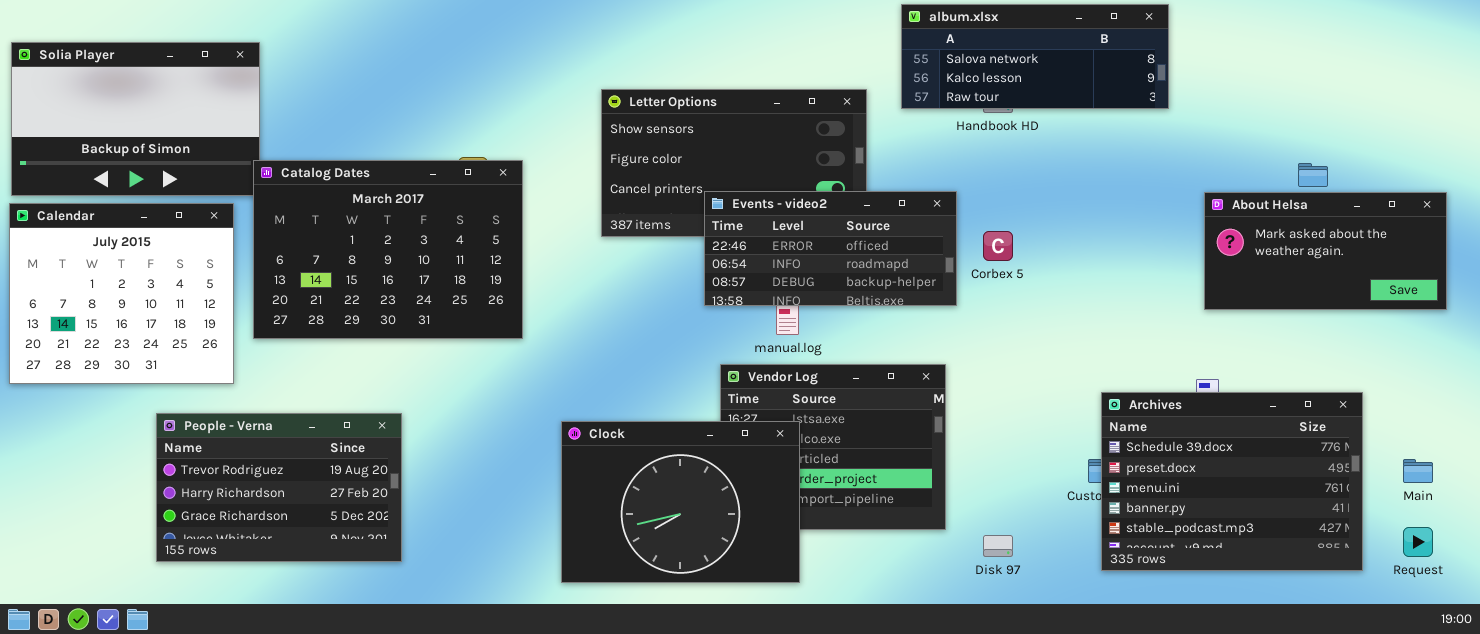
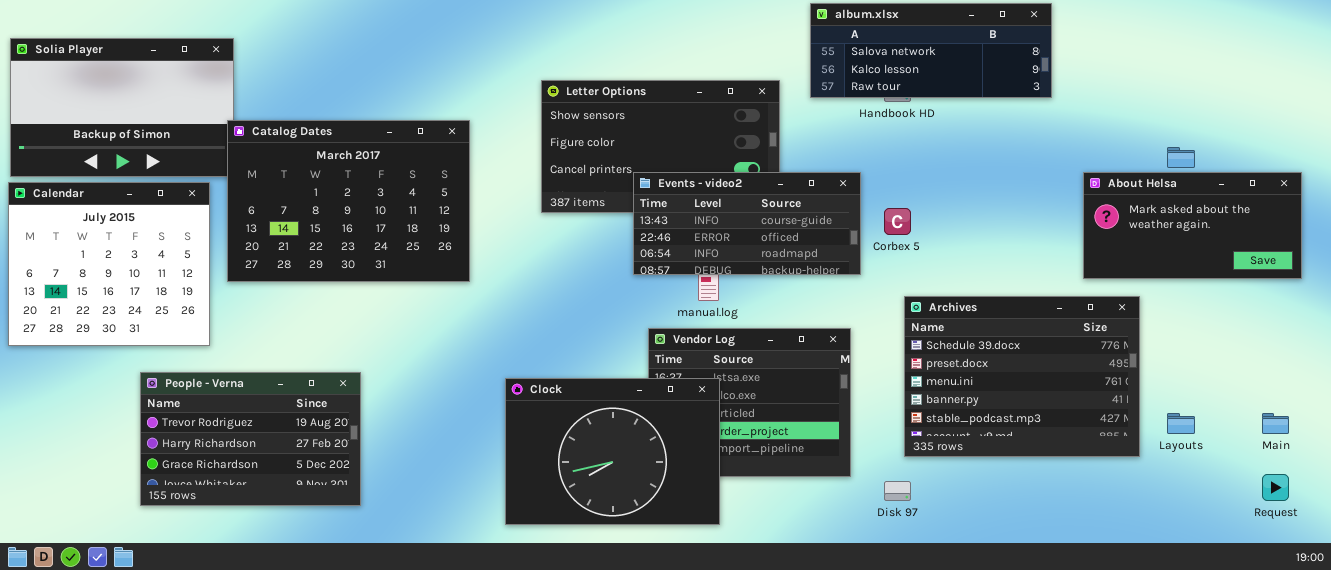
Catalog Dates: [253,160,523,339] -> [227,120,470,282], moved
Events - video2: [704,191,957,306] -> [633,172,861,275], scrolled up 1 row
Archives: [1101,392,1363,571] -> [904,296,1140,457], moved

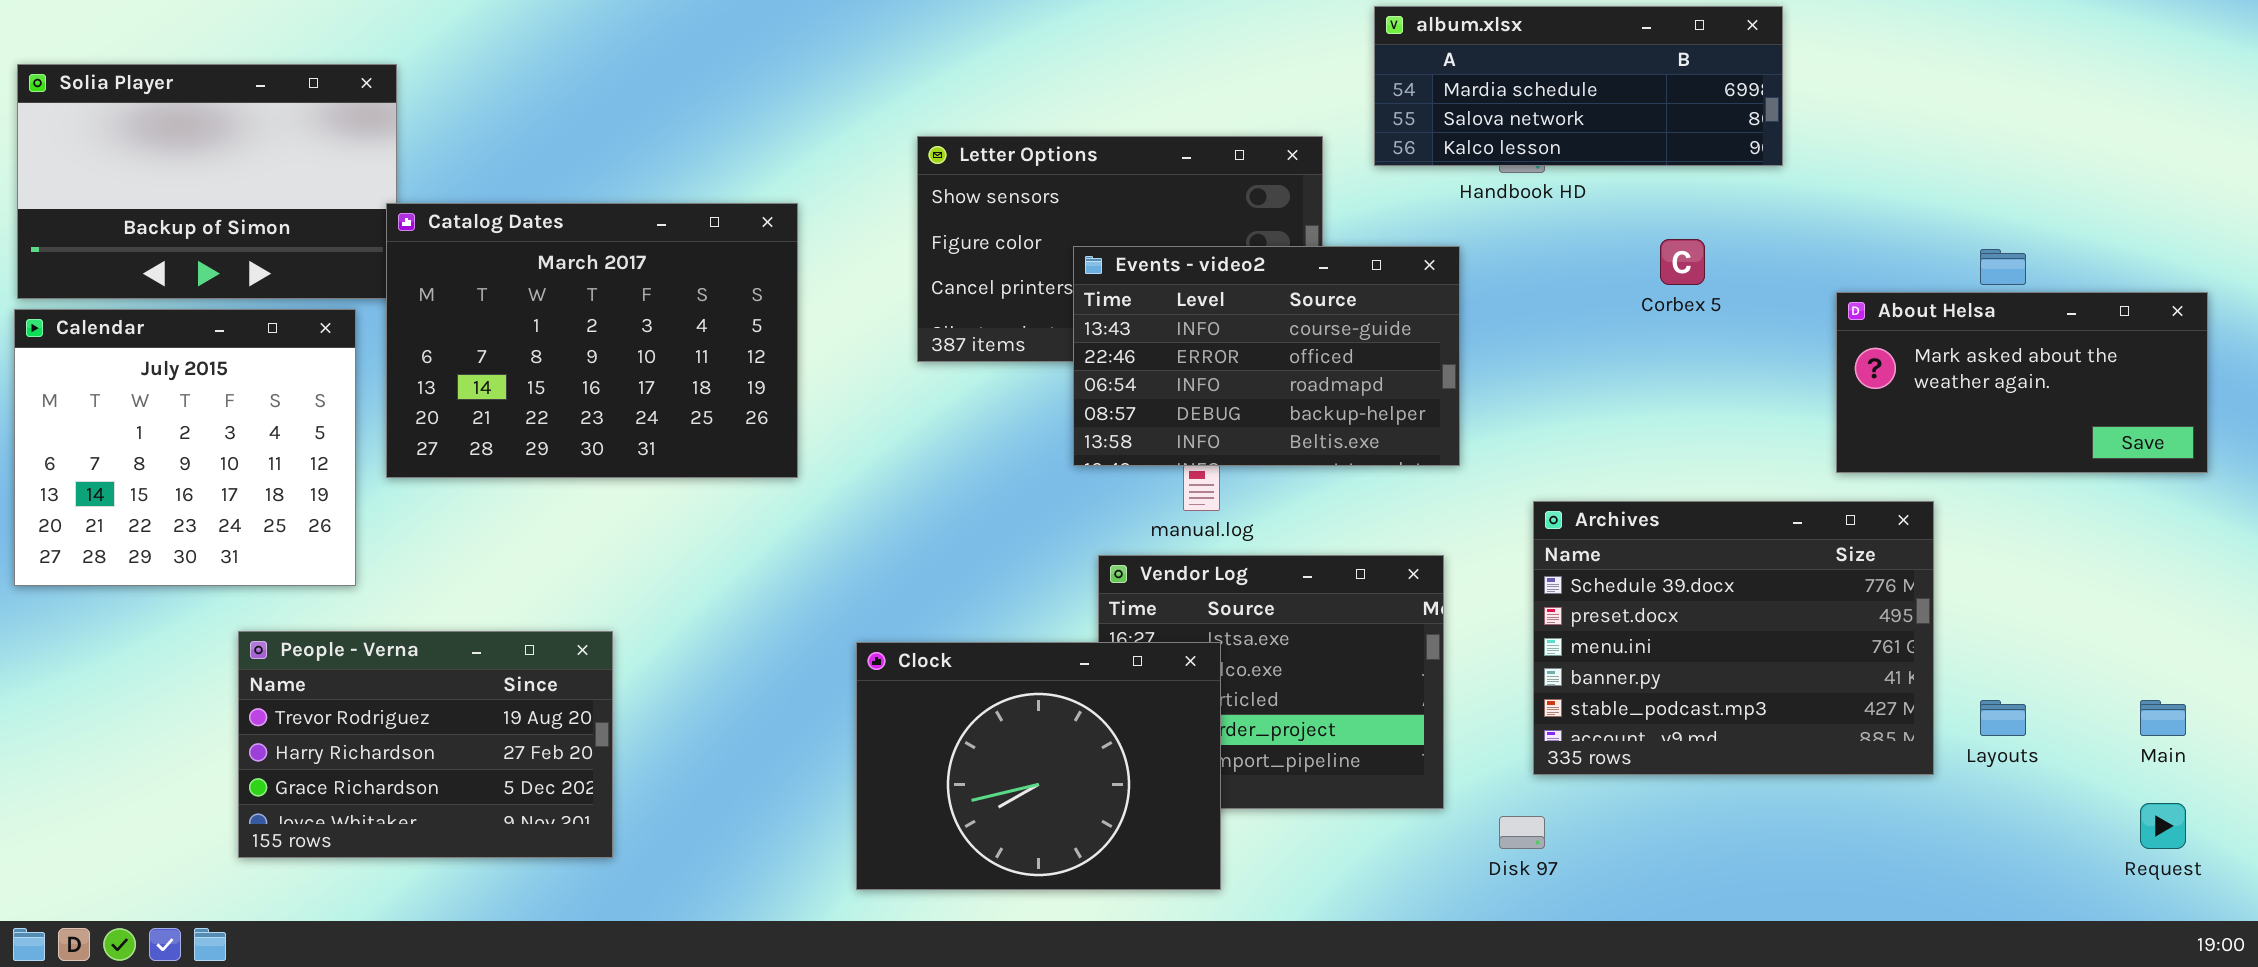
album.xlsx: [810,3,1052,98] -> [1374,6,1783,166], scrolled up 1 row
Events - video2: [633,172,861,275] -> [1073,246,1460,466], resized
Corbex 5: [884,208,911,235] -> [1660,239,1705,285], moved

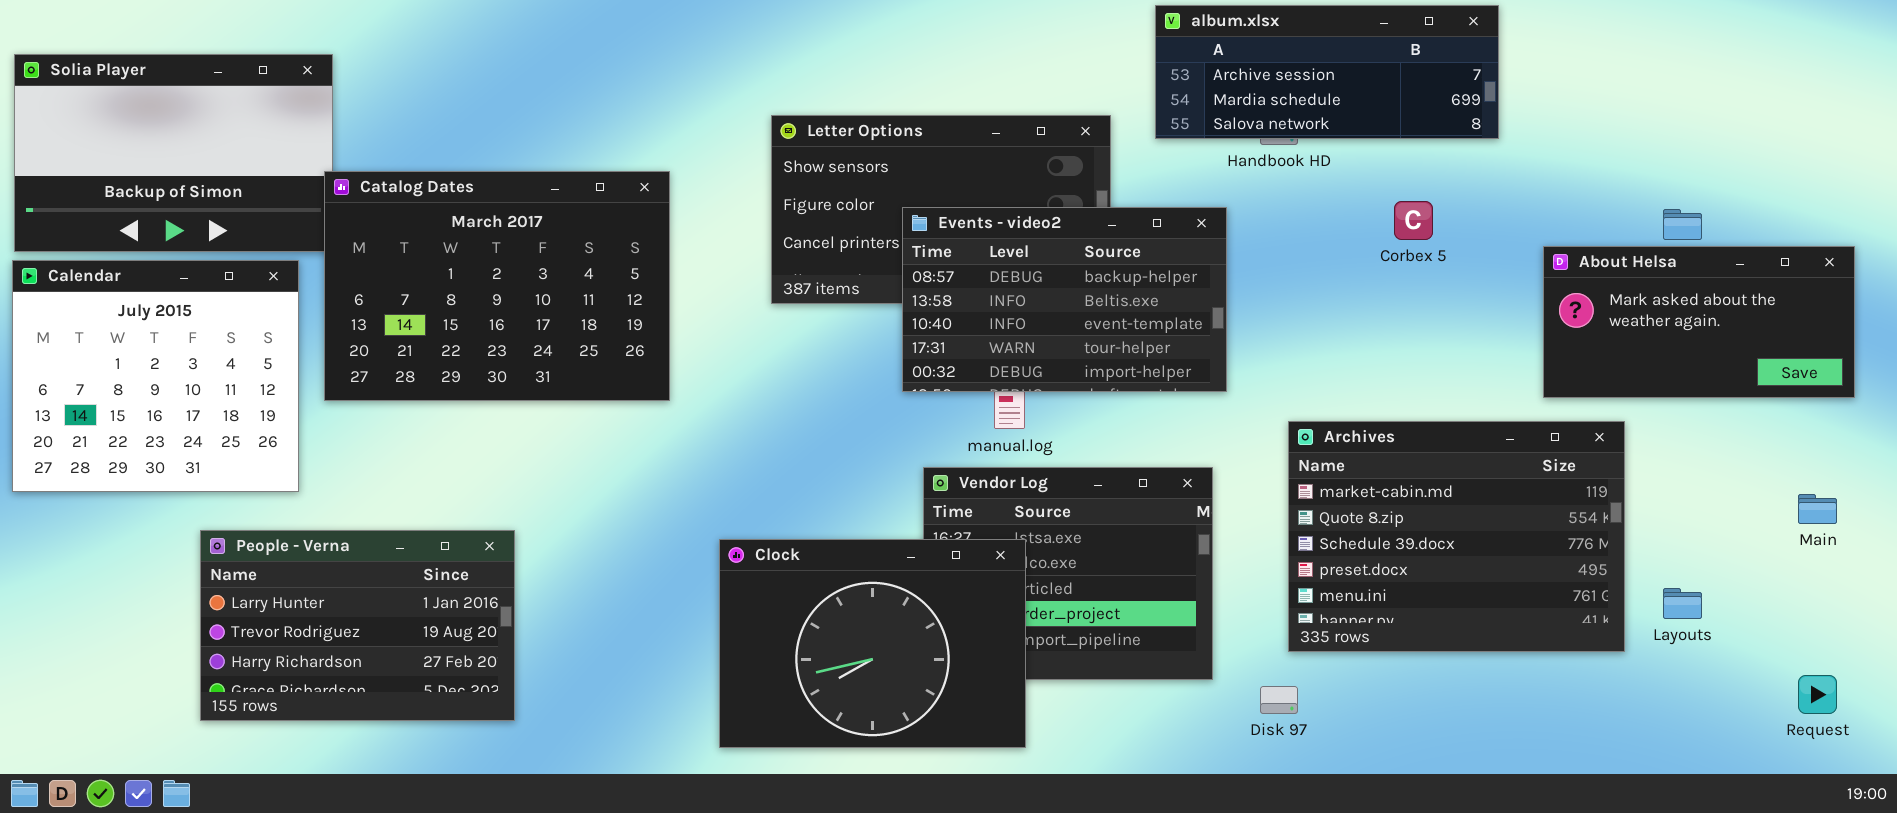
album.xlsx: [1374,6,1783,166] -> [1155,5,1499,139], scrolled up 1 row
Events - video2: [1073,246,1460,466] -> [902,207,1227,392], scrolled down 3 rows
Archives: [1533,501,1934,775] -> [1288,421,1625,652], scrolled up 2 rows
People - Verna: [238,631,613,858] -> [200,530,515,721], scrolled up 1 row
Main: [2140,700,2186,736] -> [1798,494,1837,524], moved

